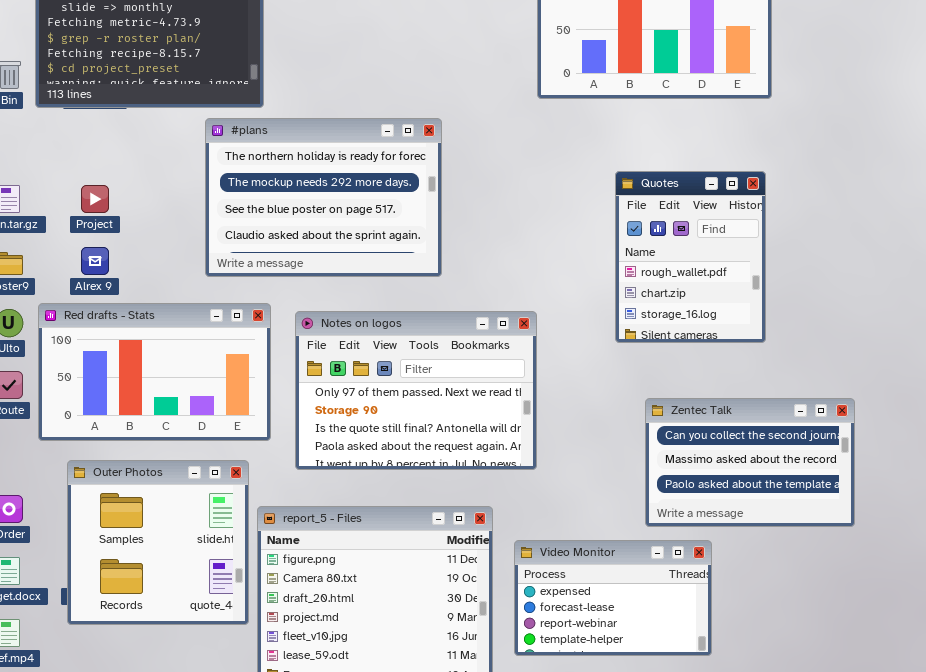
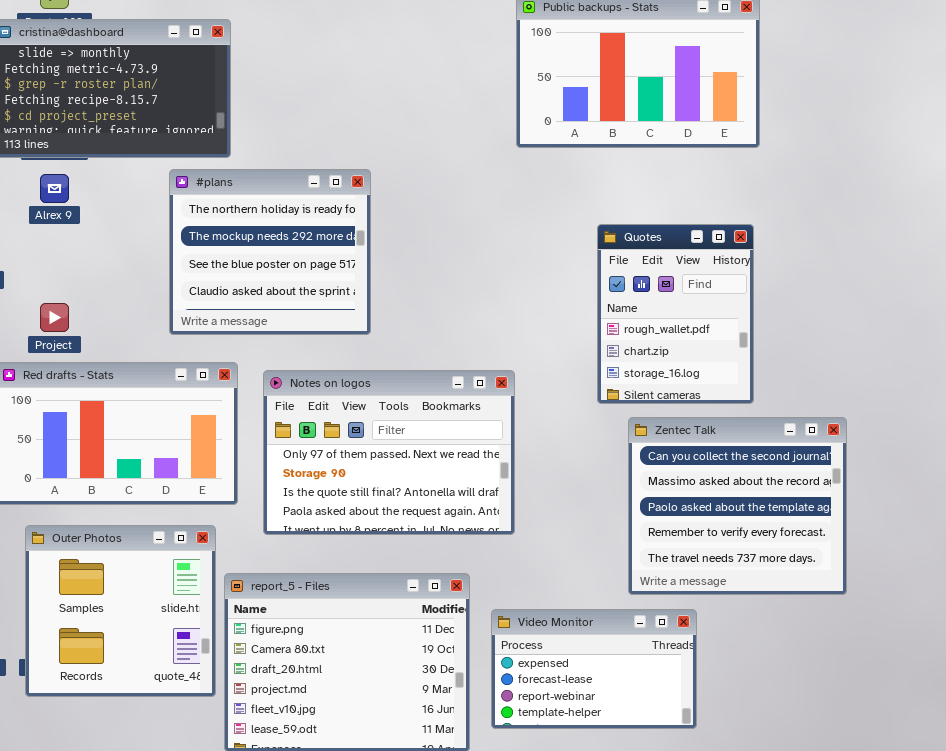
#plans: [205,118,442,277] -> [169,169,371,335], resized
Project: [81,185,109,213] -> [40,303,69,332], moved
Alrex 9: [81,247,109,275] -> [40,174,69,203], moved
Zentec Talk: [645,398,855,527] -> [628,417,847,595], resized

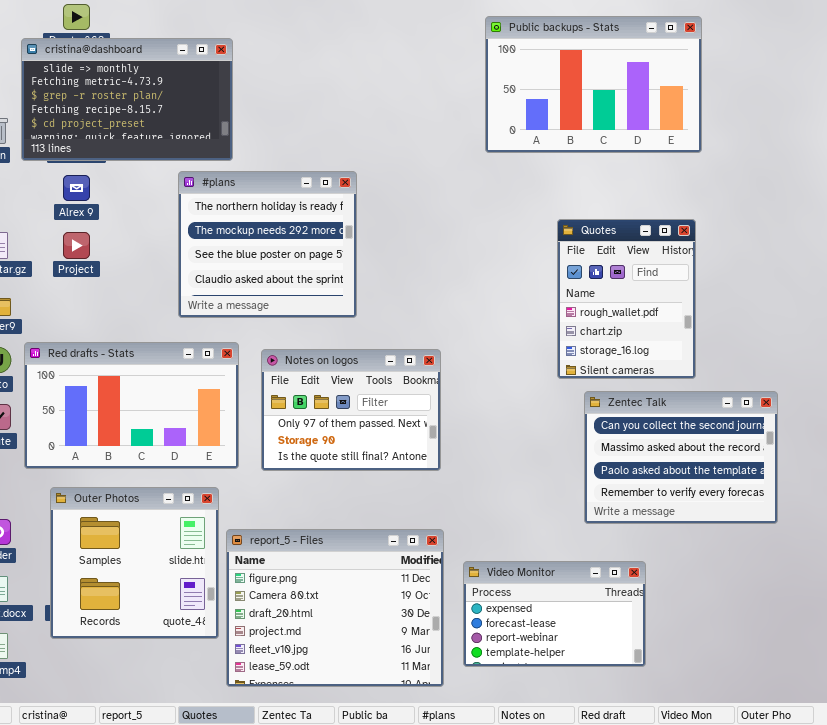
Project: [40,303,69,332] -> [63,232,90,259], moved
Notes on logos: [263,370,515,535] -> [261,349,441,471], resized
Zentec Talk: [628,417,847,595] -> [584,391,778,524], resized

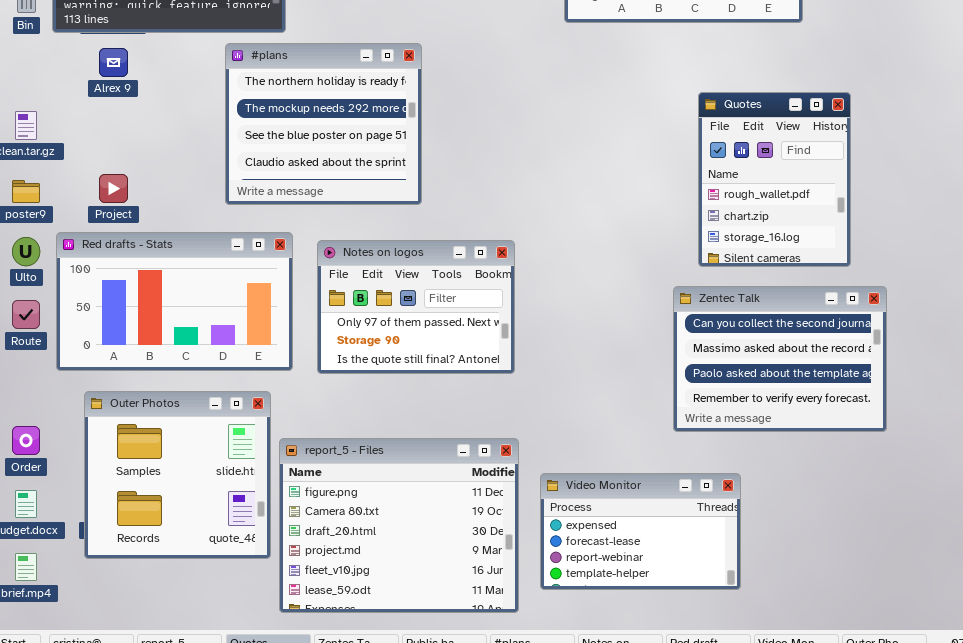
Quotes: [557,219,696,379] -> [698,92,851,267], moved
Project: [63,232,90,259] -> [99,174,128,203], moved

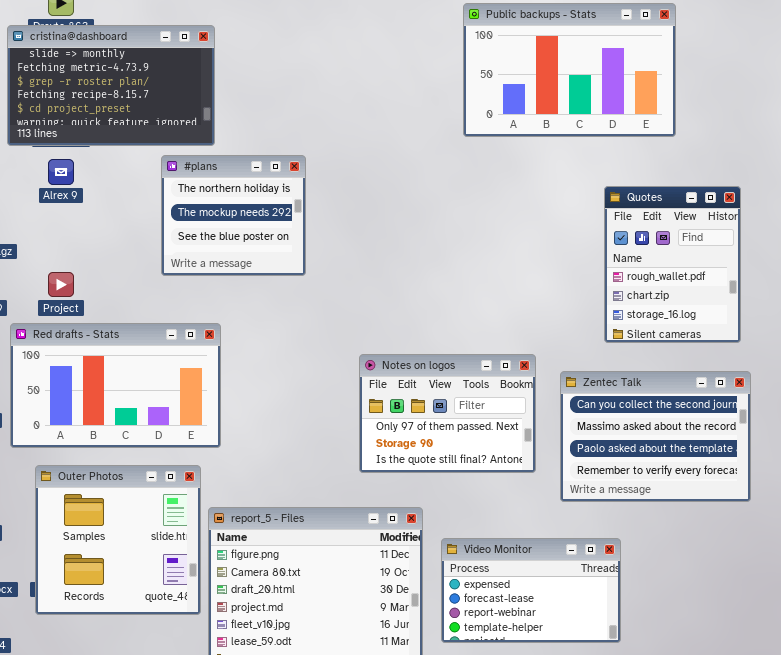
#plans: [225,43,422,205] -> [161,155,306,276], resized
Quotes: [698,92,851,267] -> [604,186,741,343], moved
Notes on logos: [317,240,515,374] -> [359,354,536,473], moved

